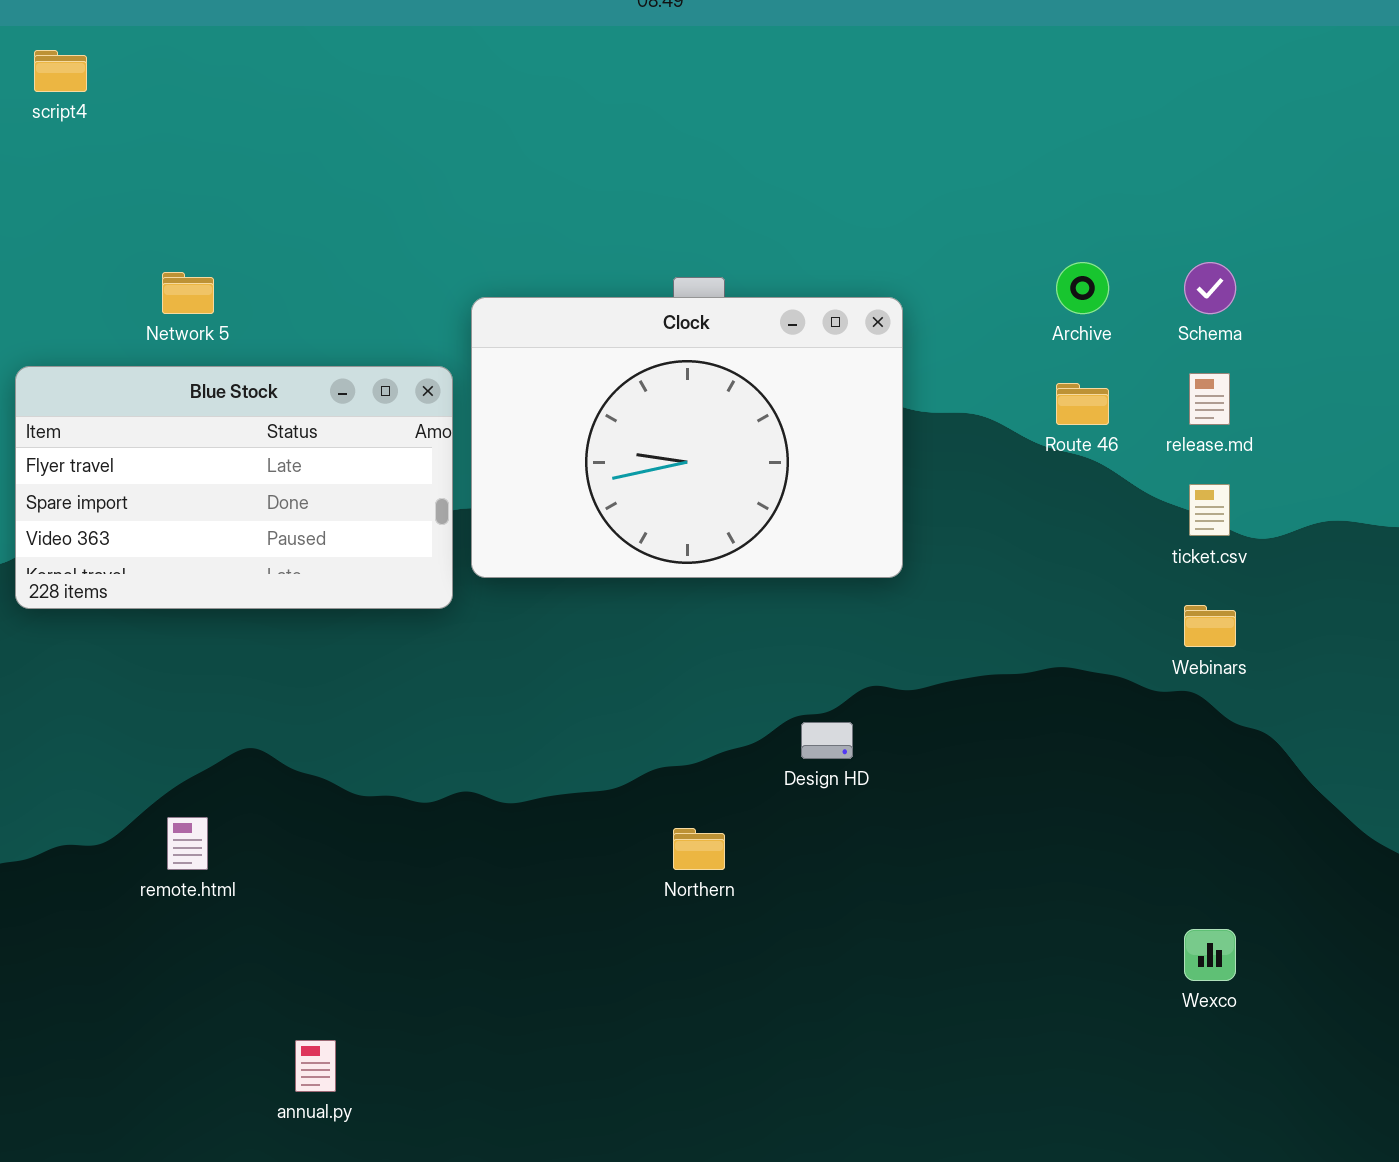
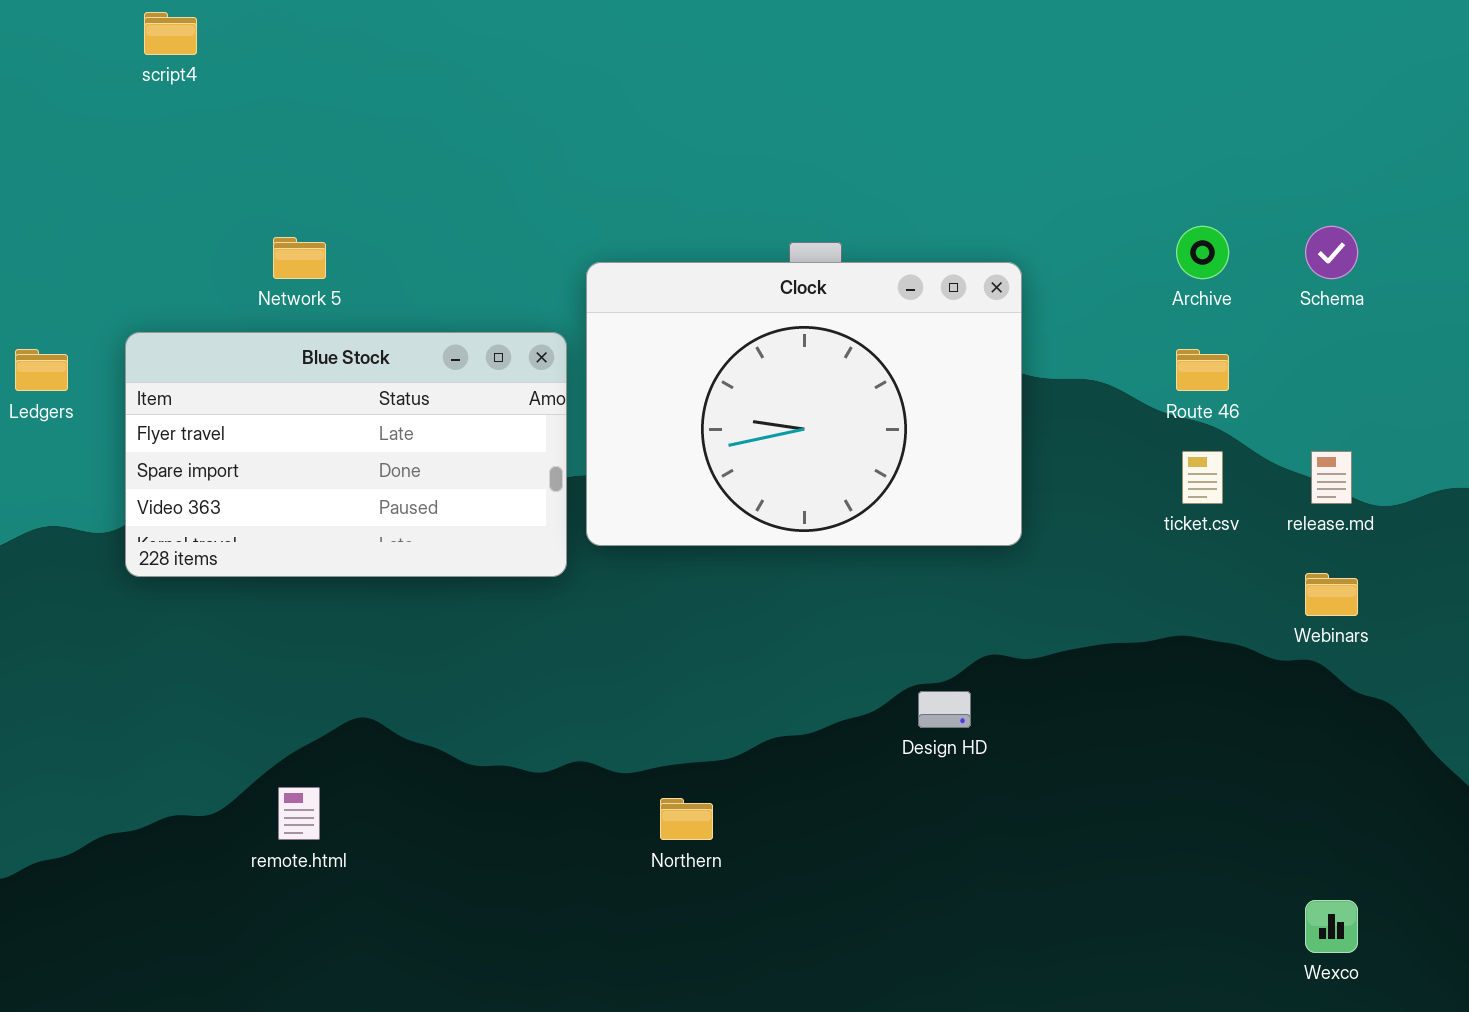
release.md: [1189,373,1230,425] -> [1311,451,1352,504], moved
ticket.csv: [1189,484,1230,536] -> [1182,451,1223,504], moved
Northern: [673,828,725,870] -> [660,798,713,840], moved

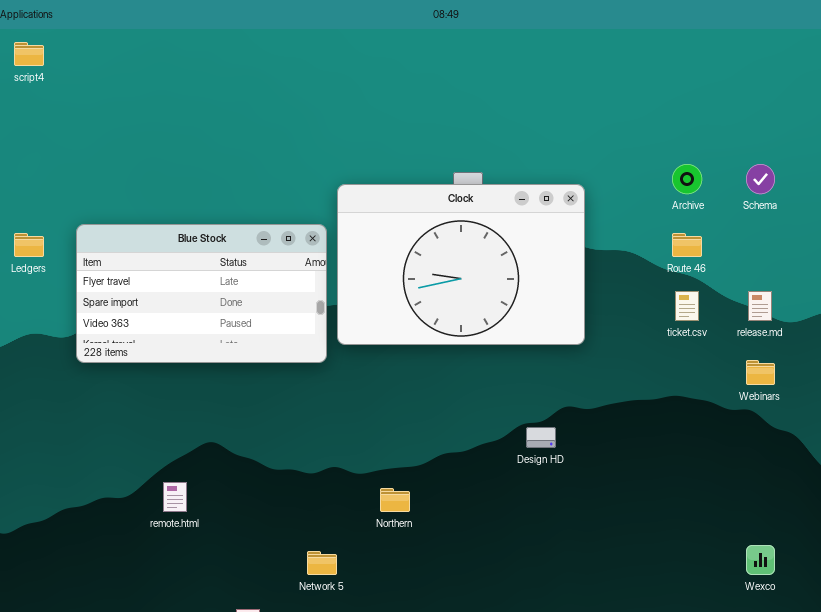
script4: [144,12,197,55] -> [14,42,44,66], moved
Network 5: [273,237,326,279] -> [307,551,337,575], moved

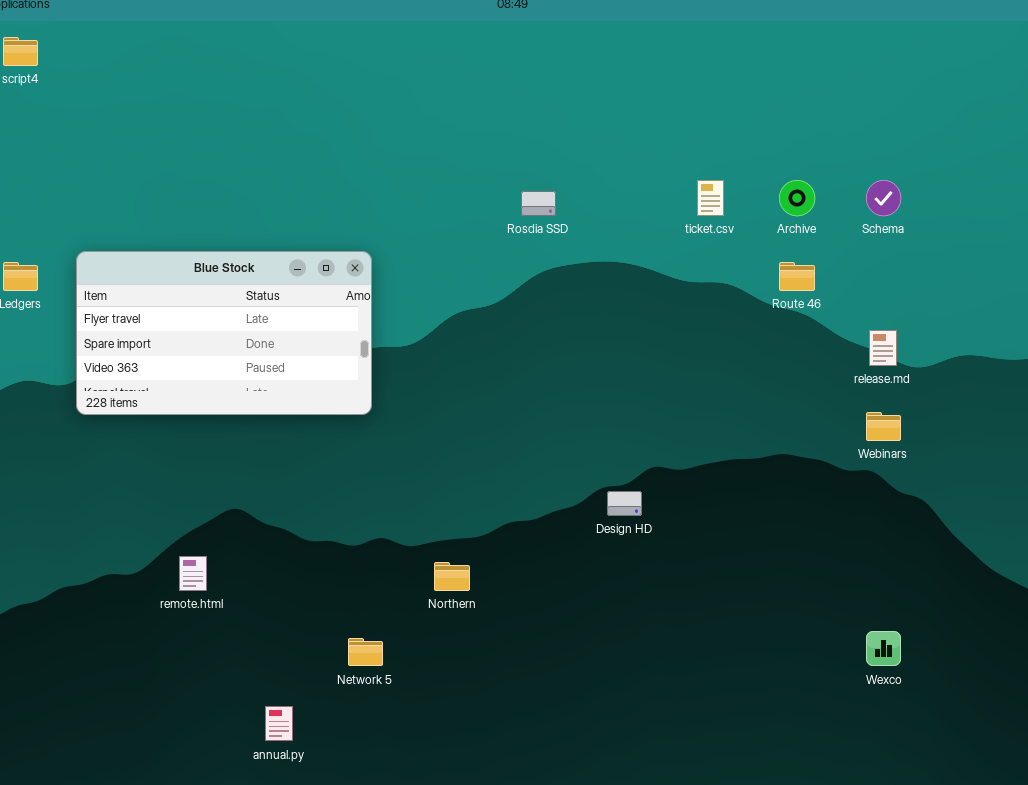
Clock: [337,184,585,345] -> none, closed
ticket.csv: [675,291,699,321] -> [697,180,724,216], moved

